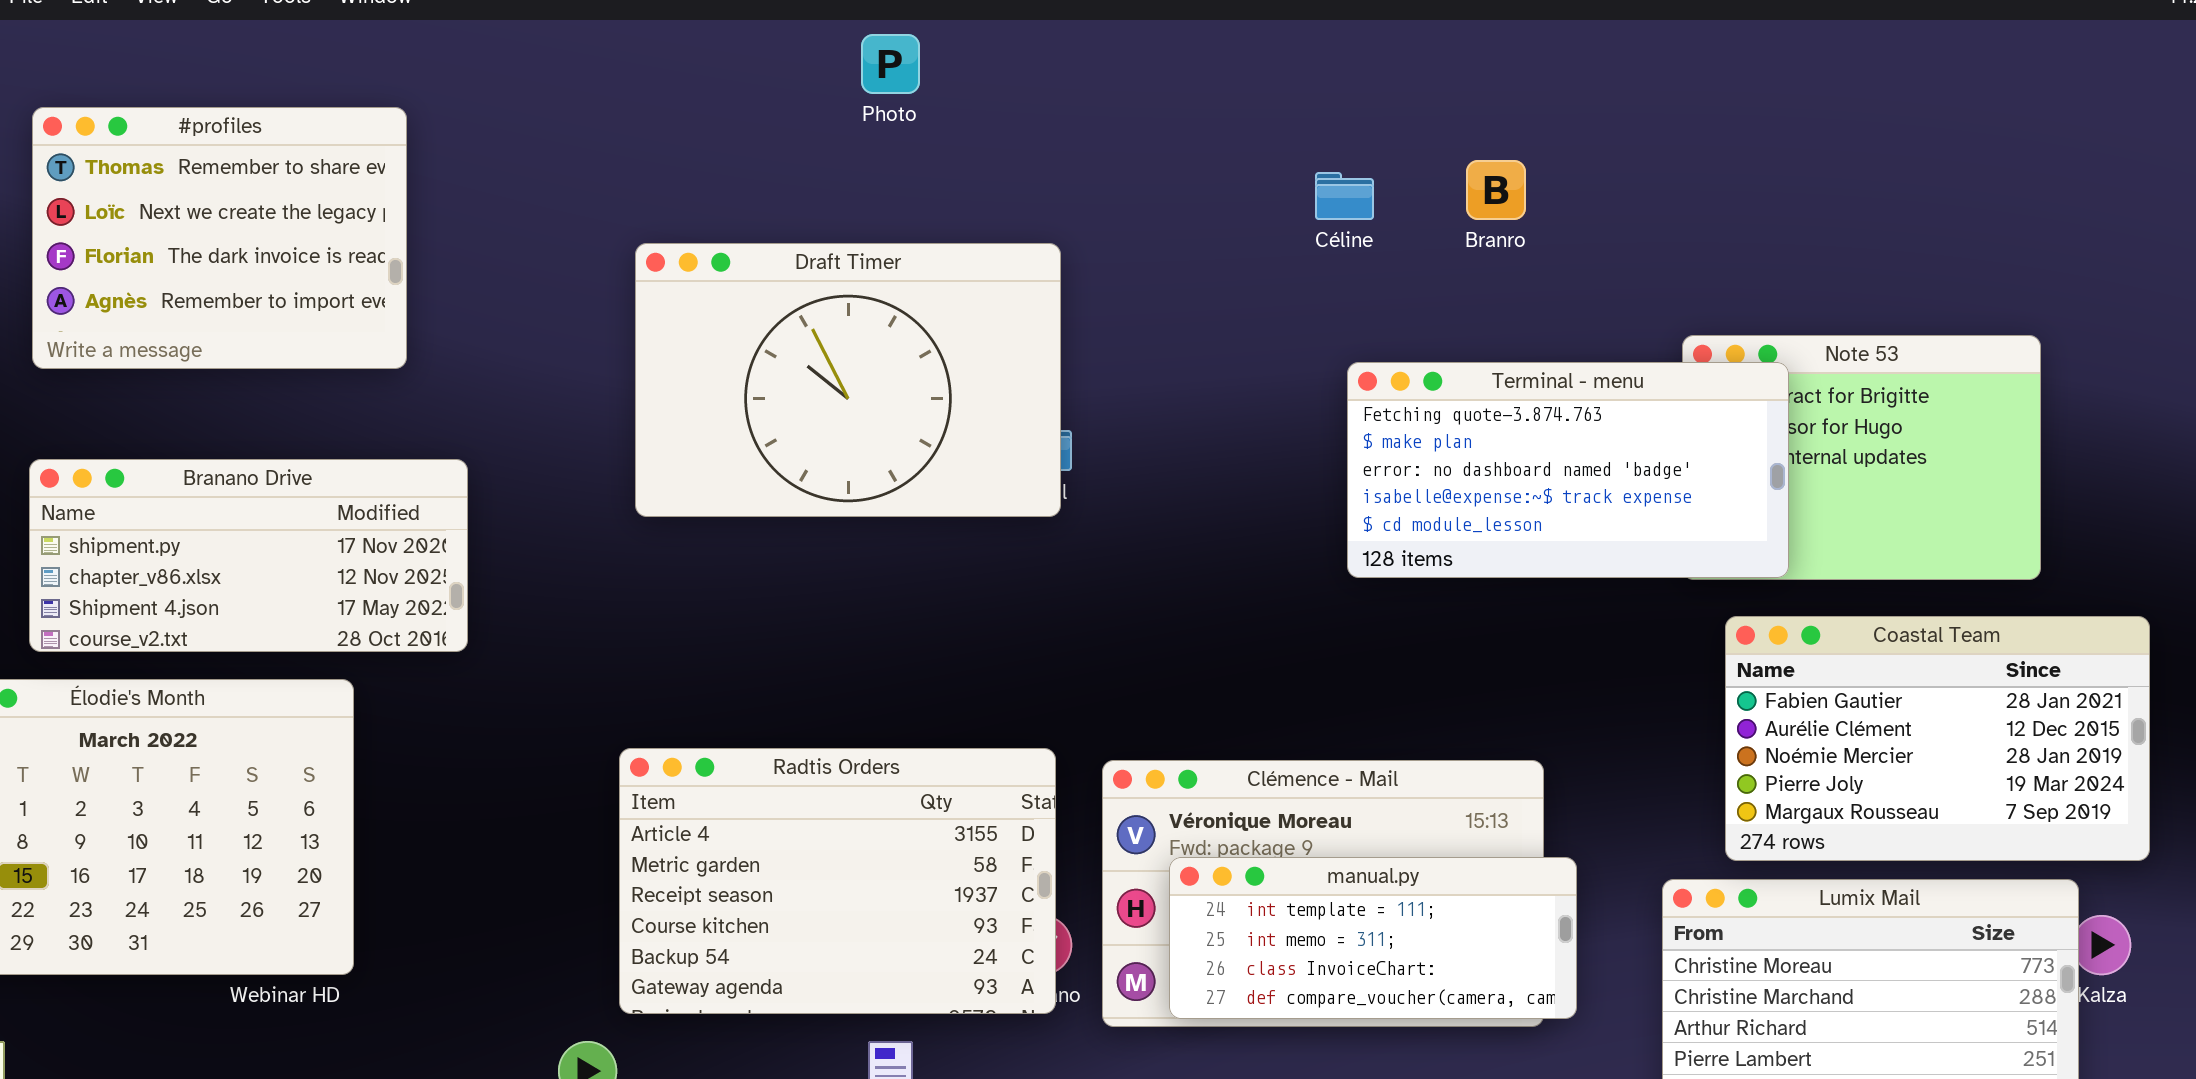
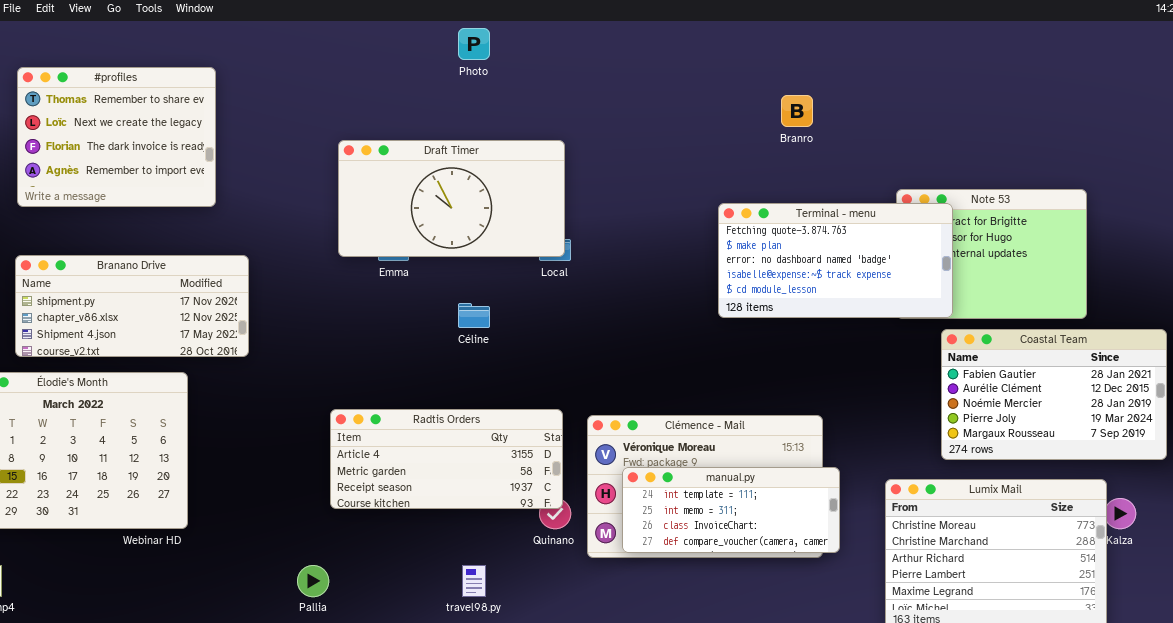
Céline: [1315,172,1374,220] -> [458,303,490,328], moved
Draft Timer: [635,243,1061,517] -> [338,140,565,257], resized
Coastal Team: [1725,616,2150,861] -> [941,329,1167,460], moved
Radtis Orders: [619,748,1056,1014] -> [330,409,563,509], resized

